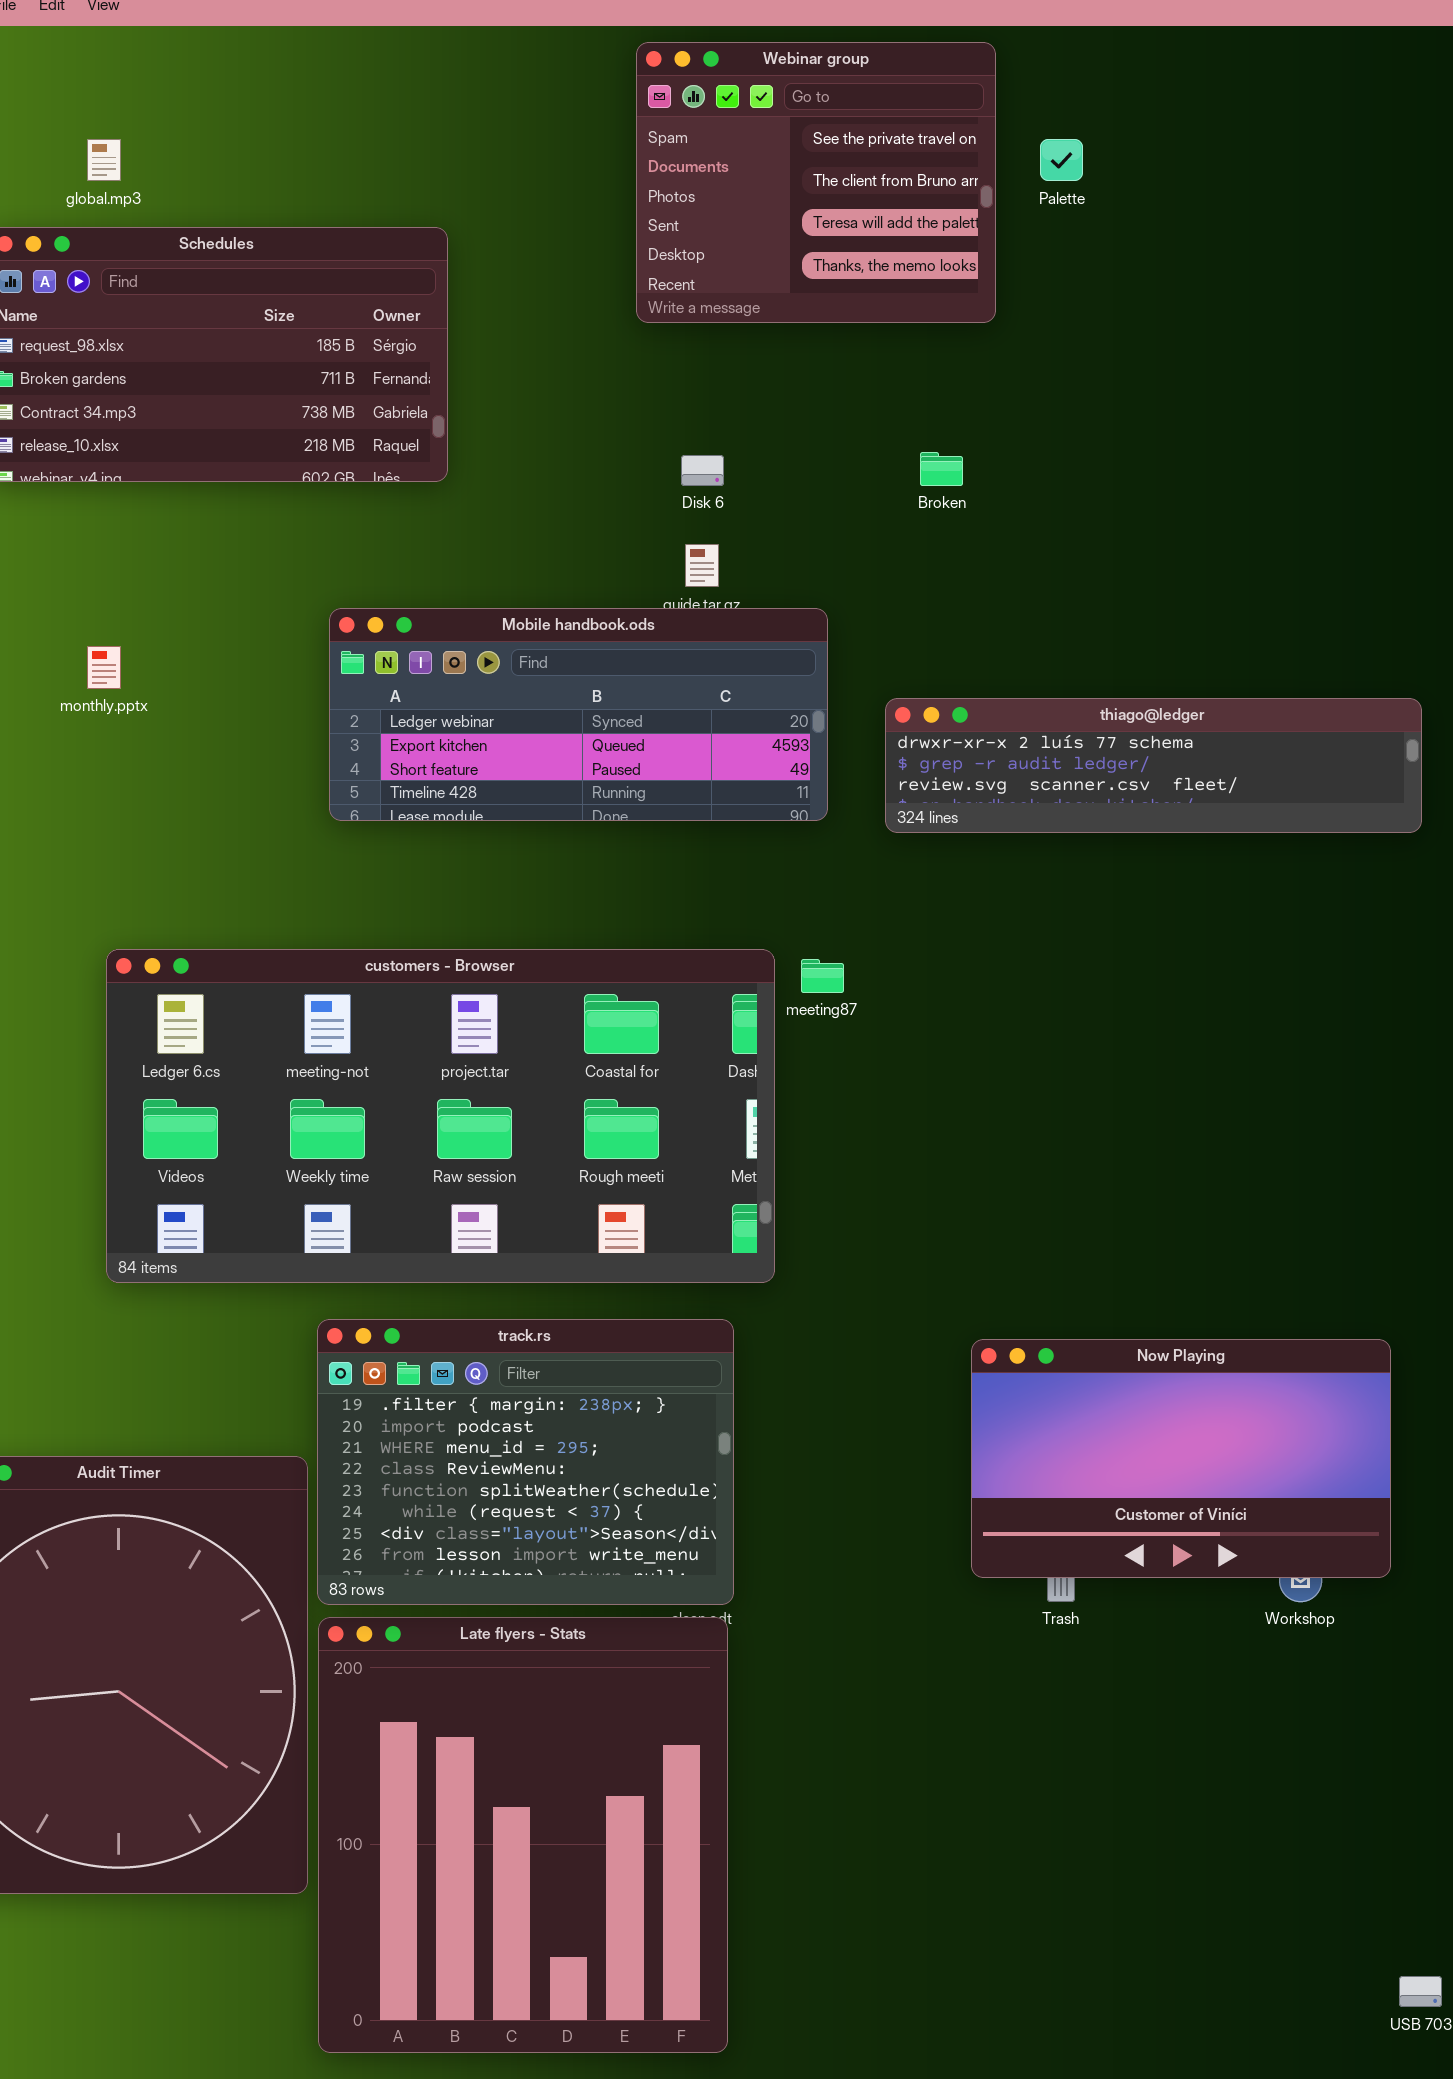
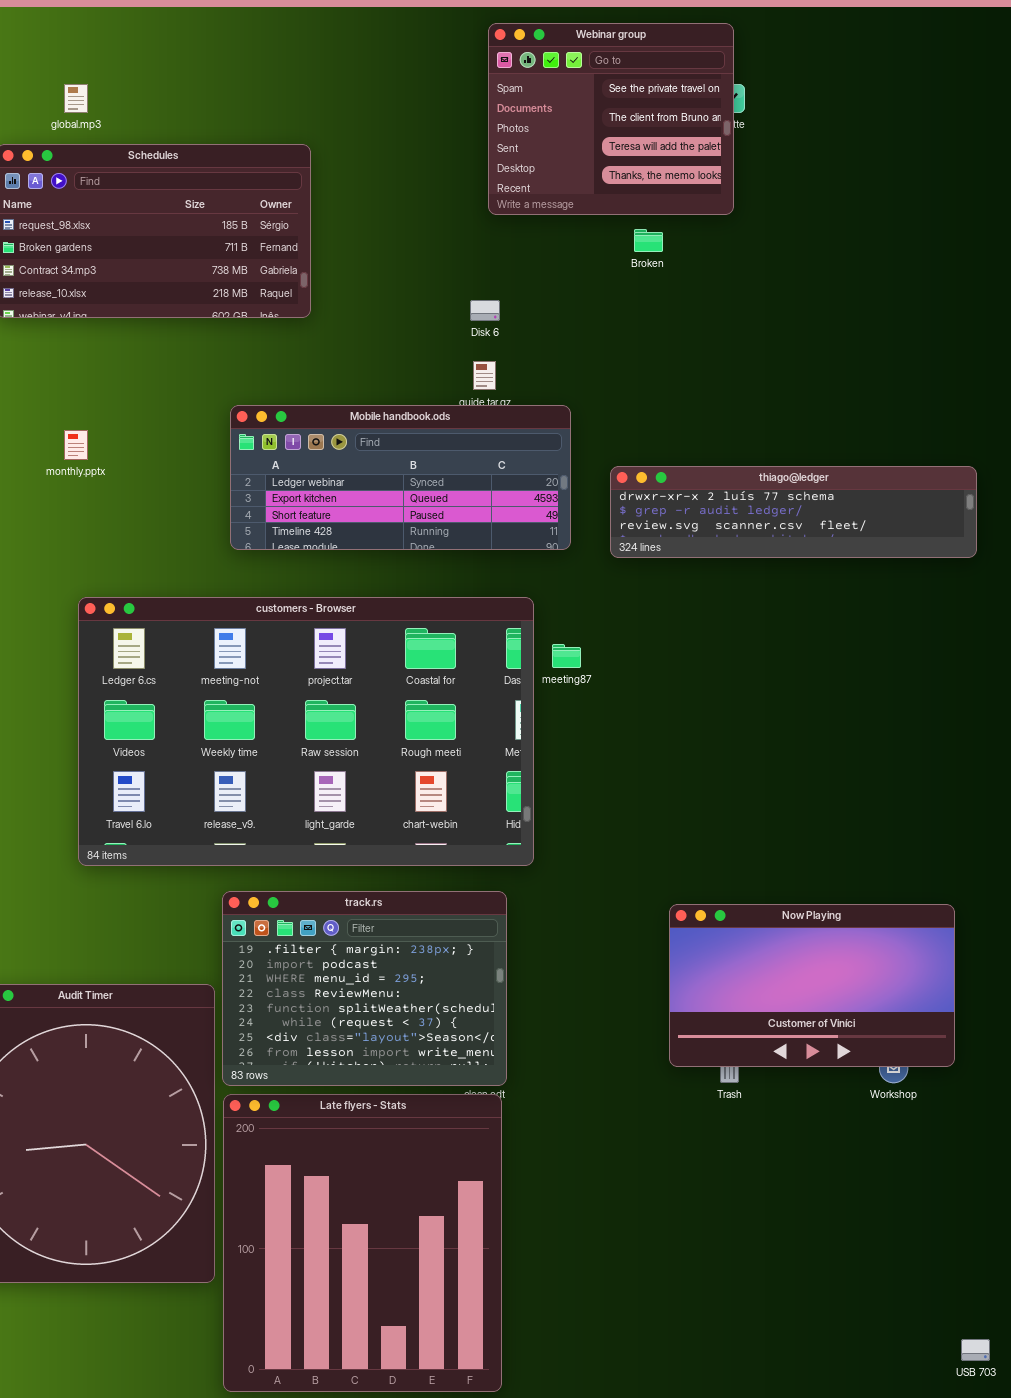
Webinar group: [636,42,996,323] -> [488,23,734,215], moved
Broken: [920,452,963,486] -> [634,229,663,252], moved
customers - Browser: [106,949,775,1283] -> [78,597,534,866], resized

